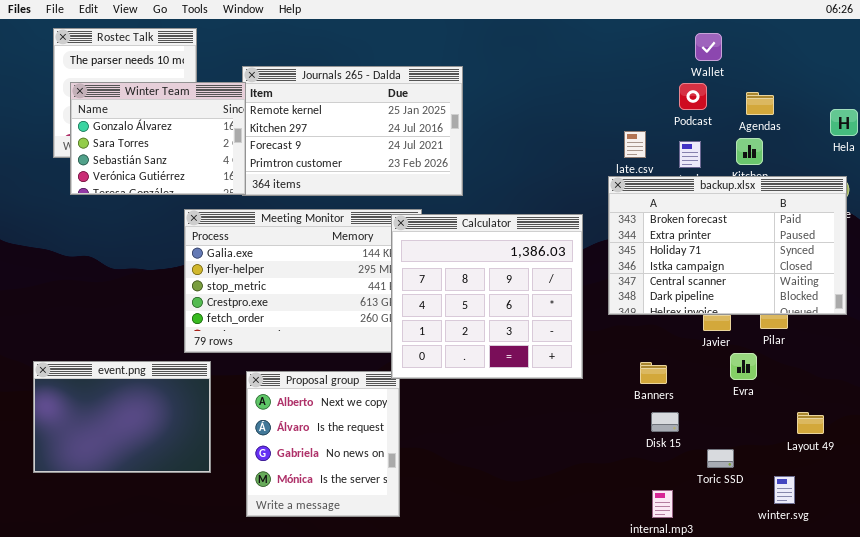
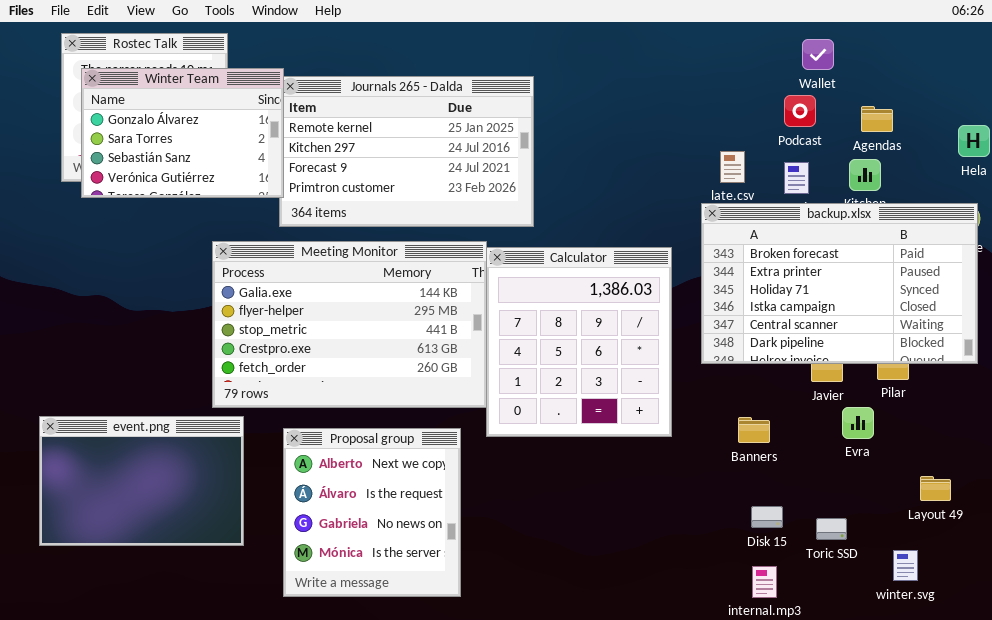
Winter Team: [70,82,246,195] -> [81,68,284,198], moved
Calculator: [391,214,583,379] -> [486,247,672,437], resized
Disk 15: [651,412,679,432] -> [751,506,783,528], moved

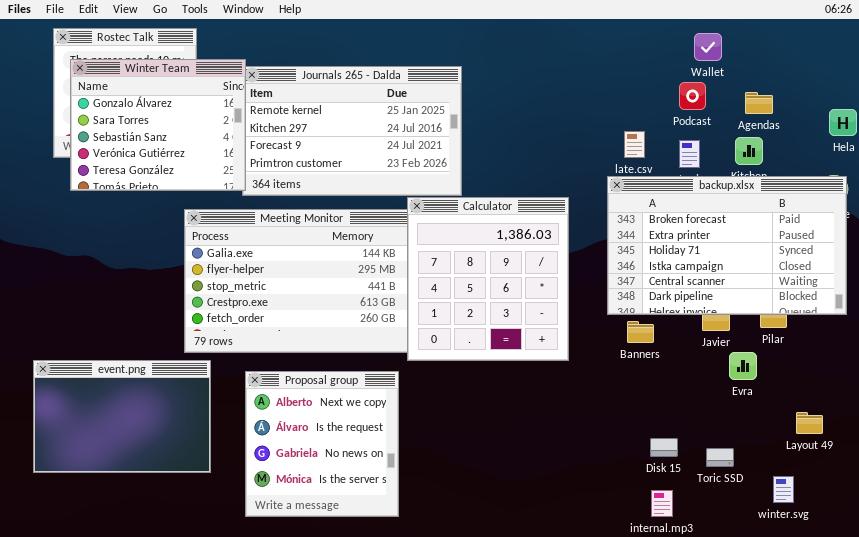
Winter Team: [81,68,284,198] -> [70,59,246,191], resized
Calculator: [486,247,672,437] -> [407,197,569,361], moved
Banners: [738,417,770,443] -> [627,321,654,343], moved

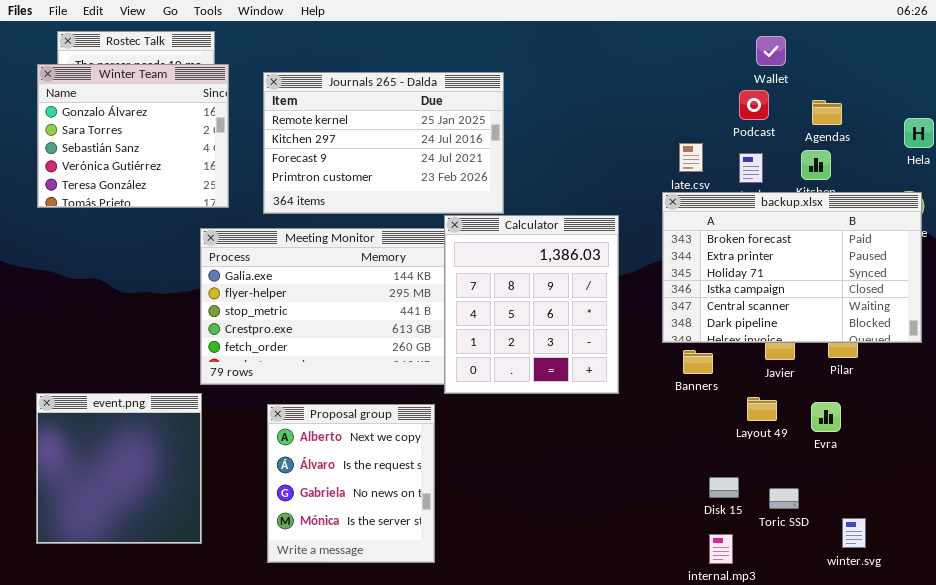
Winter Team: [70,59,246,191] -> [37,64,229,208], moved
Evra: [729,352,757,380] -> [811,402,841,432], moved
event.png: [33,360,211,473] -> [36,393,202,544], resized
Layout 49: [796,412,823,434] -> [747,397,777,421], moved

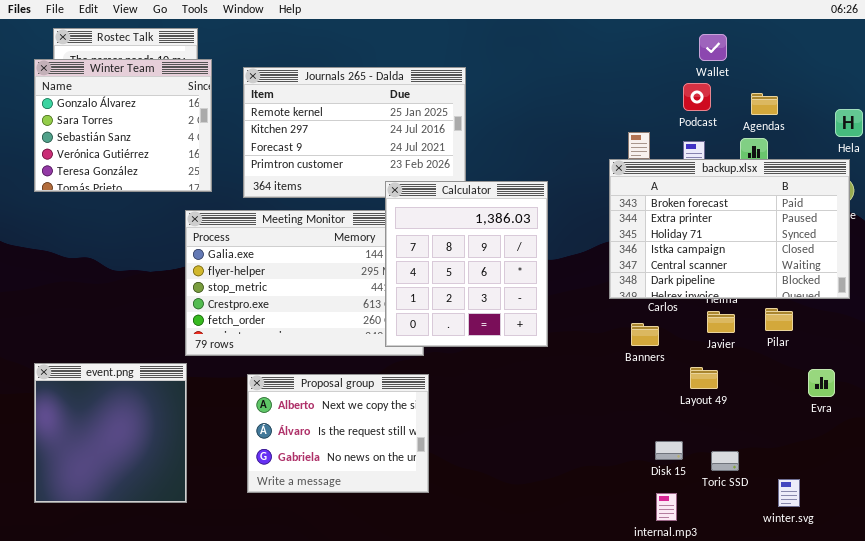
backup.xlsx: [662,192,922,343] -> [609,159,850,299], moved
Calculator: [444,215,619,394] -> [385,181,548,347], moved
Evra: [811,402,841,432] -> [808,369,835,397], moved
Proposal group: [267,404,435,563] -> [247,374,429,493], resized

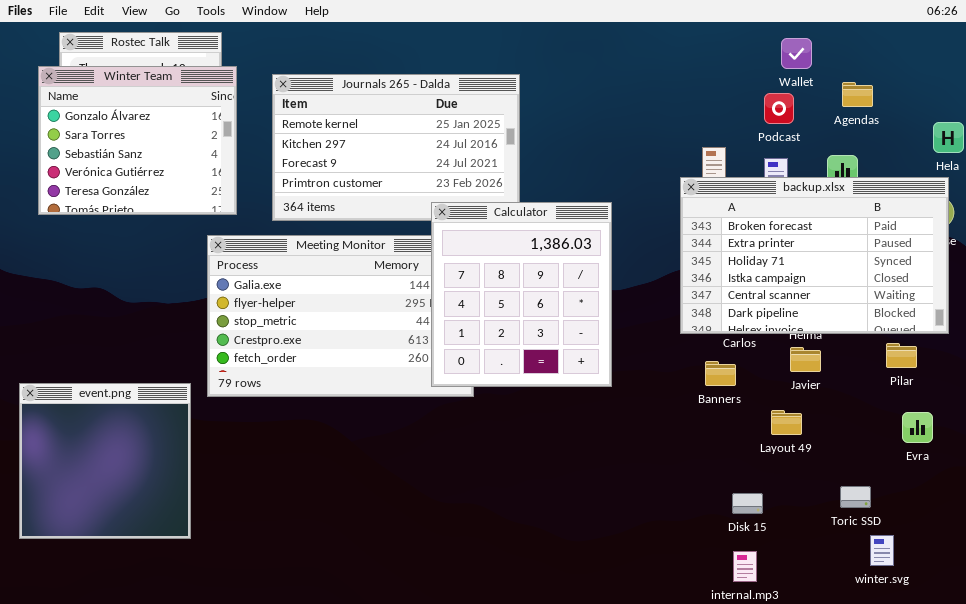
Agendas: [751,93,778,115] -> [842,82,873,107], moved
Pilar: [765,308,793,331] -> [886,343,917,368], moved
event.png: [34,363,187,503] -> [19,383,191,539], moved
Proposal group: [247,374,429,493] -> none, closed
Toric SSD: [711,451,739,471] -> [840,486,871,508], moved

